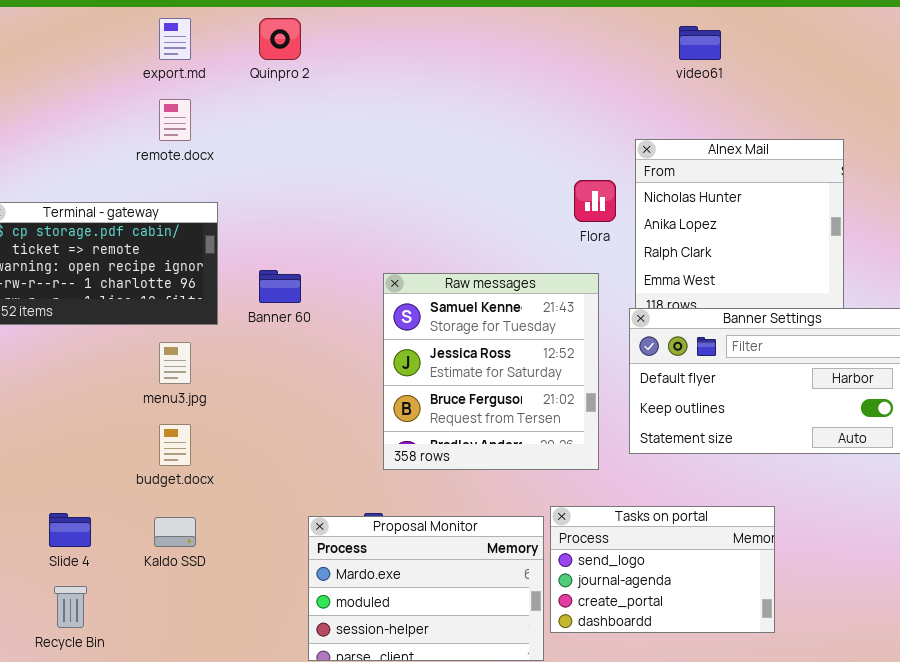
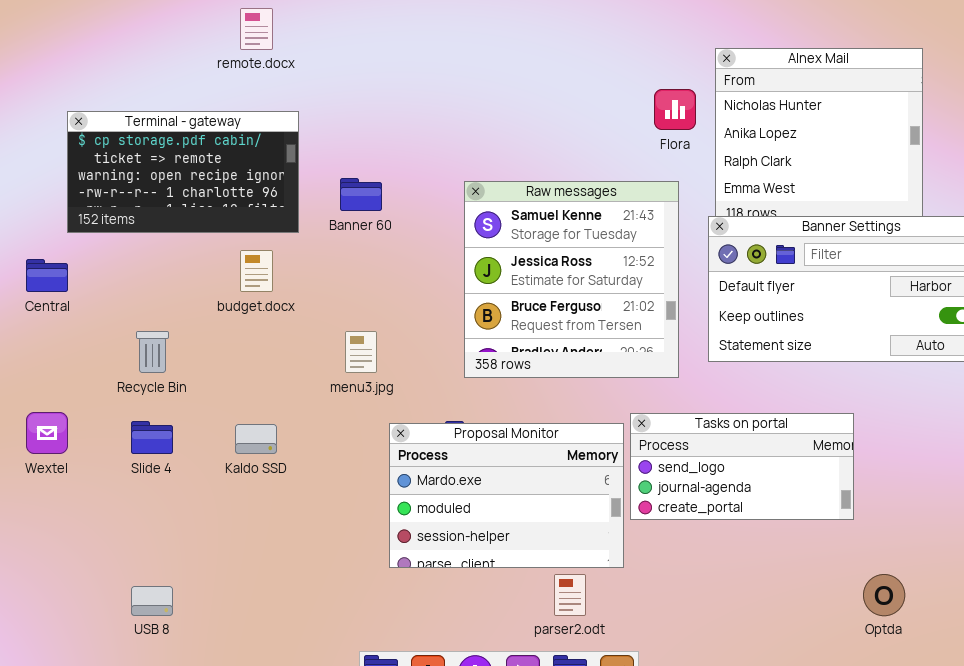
menu3.jpg: [159,342,191,384] -> [345,331,377,373], moved
budget.docx: [159,424,191,466] -> [240,250,273,292], moved
Tasks on portal: [550,506,775,633] -> [630,413,854,520], resized
Recycle Bin: [54,586,87,628] -> [136,331,169,373], moved

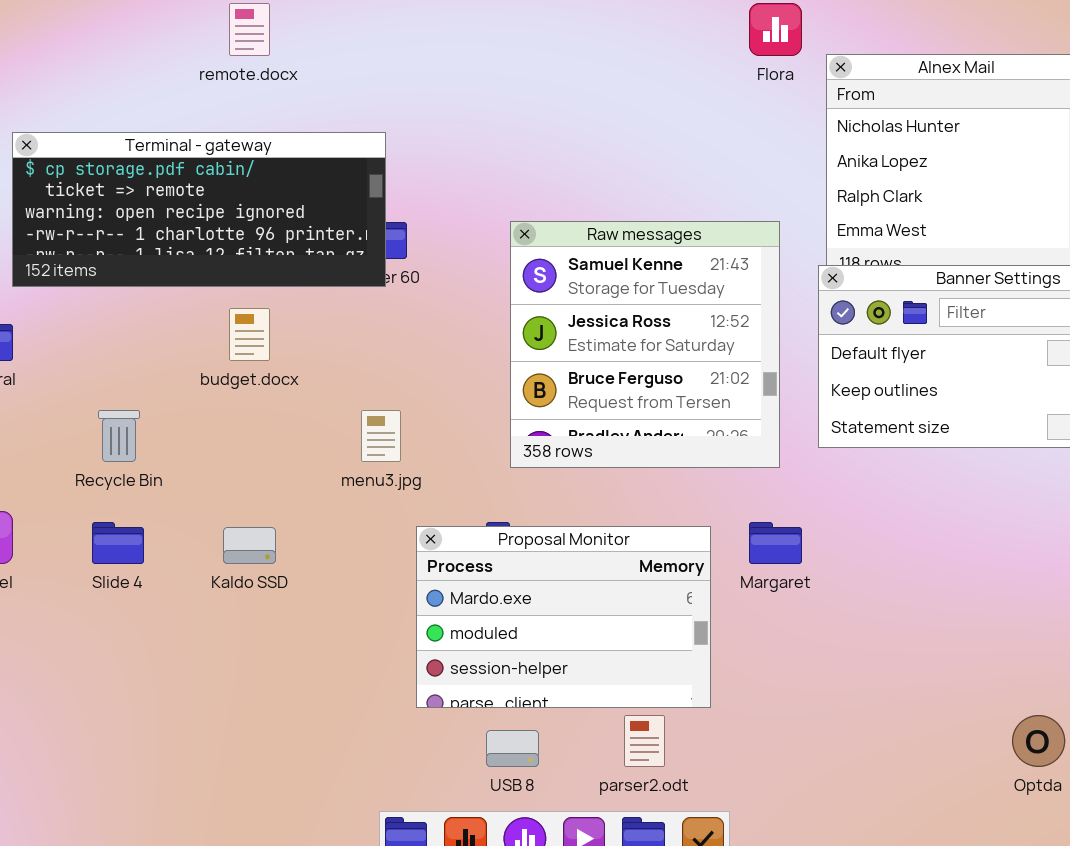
Flora: [654,89,696,130] -> [749,3,802,56], moved
Terminal - gateway: [67,111,299,233] -> [12,132,386,287], resized
Tasks on portal: [630,413,854,520] -> none, closed
USB 8: [131,586,173,616] -> [486,730,539,767], moved

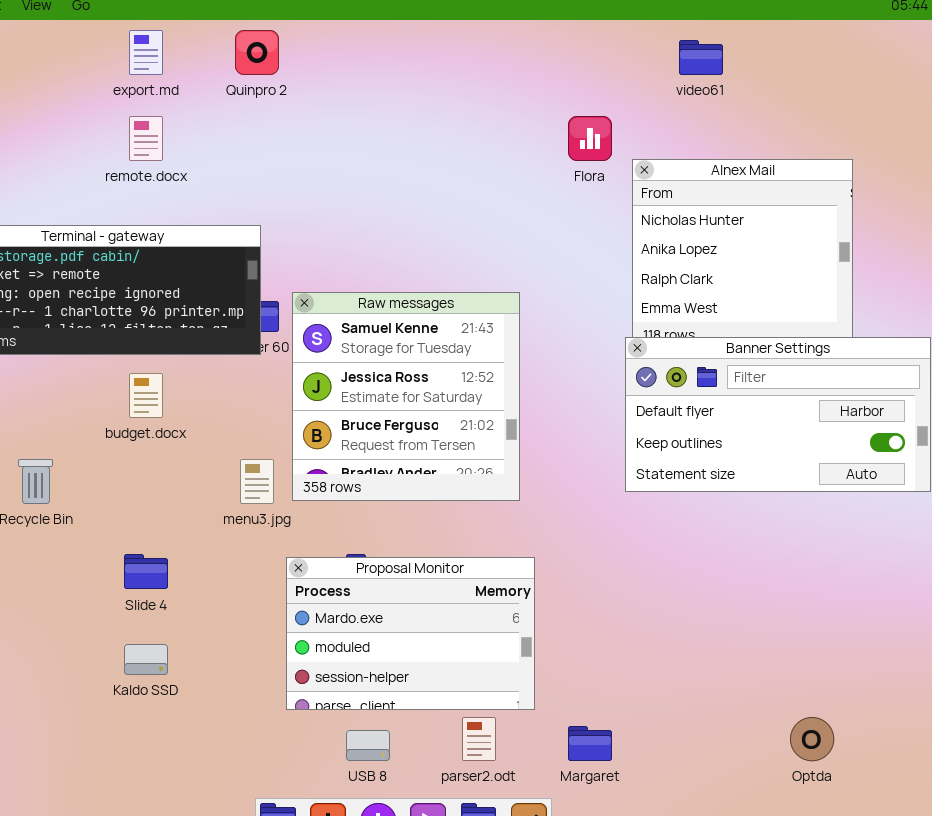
Raw messages: [510,221,780,468] -> [292,292,520,501], moved
Slide 4: [92,522,144,564] -> [124,554,168,589], moved
Margaret: [749,522,802,564] -> [568,726,612,761], moved
Kaldo SSD: [223,527,276,564] -> [124,644,168,675], moved

